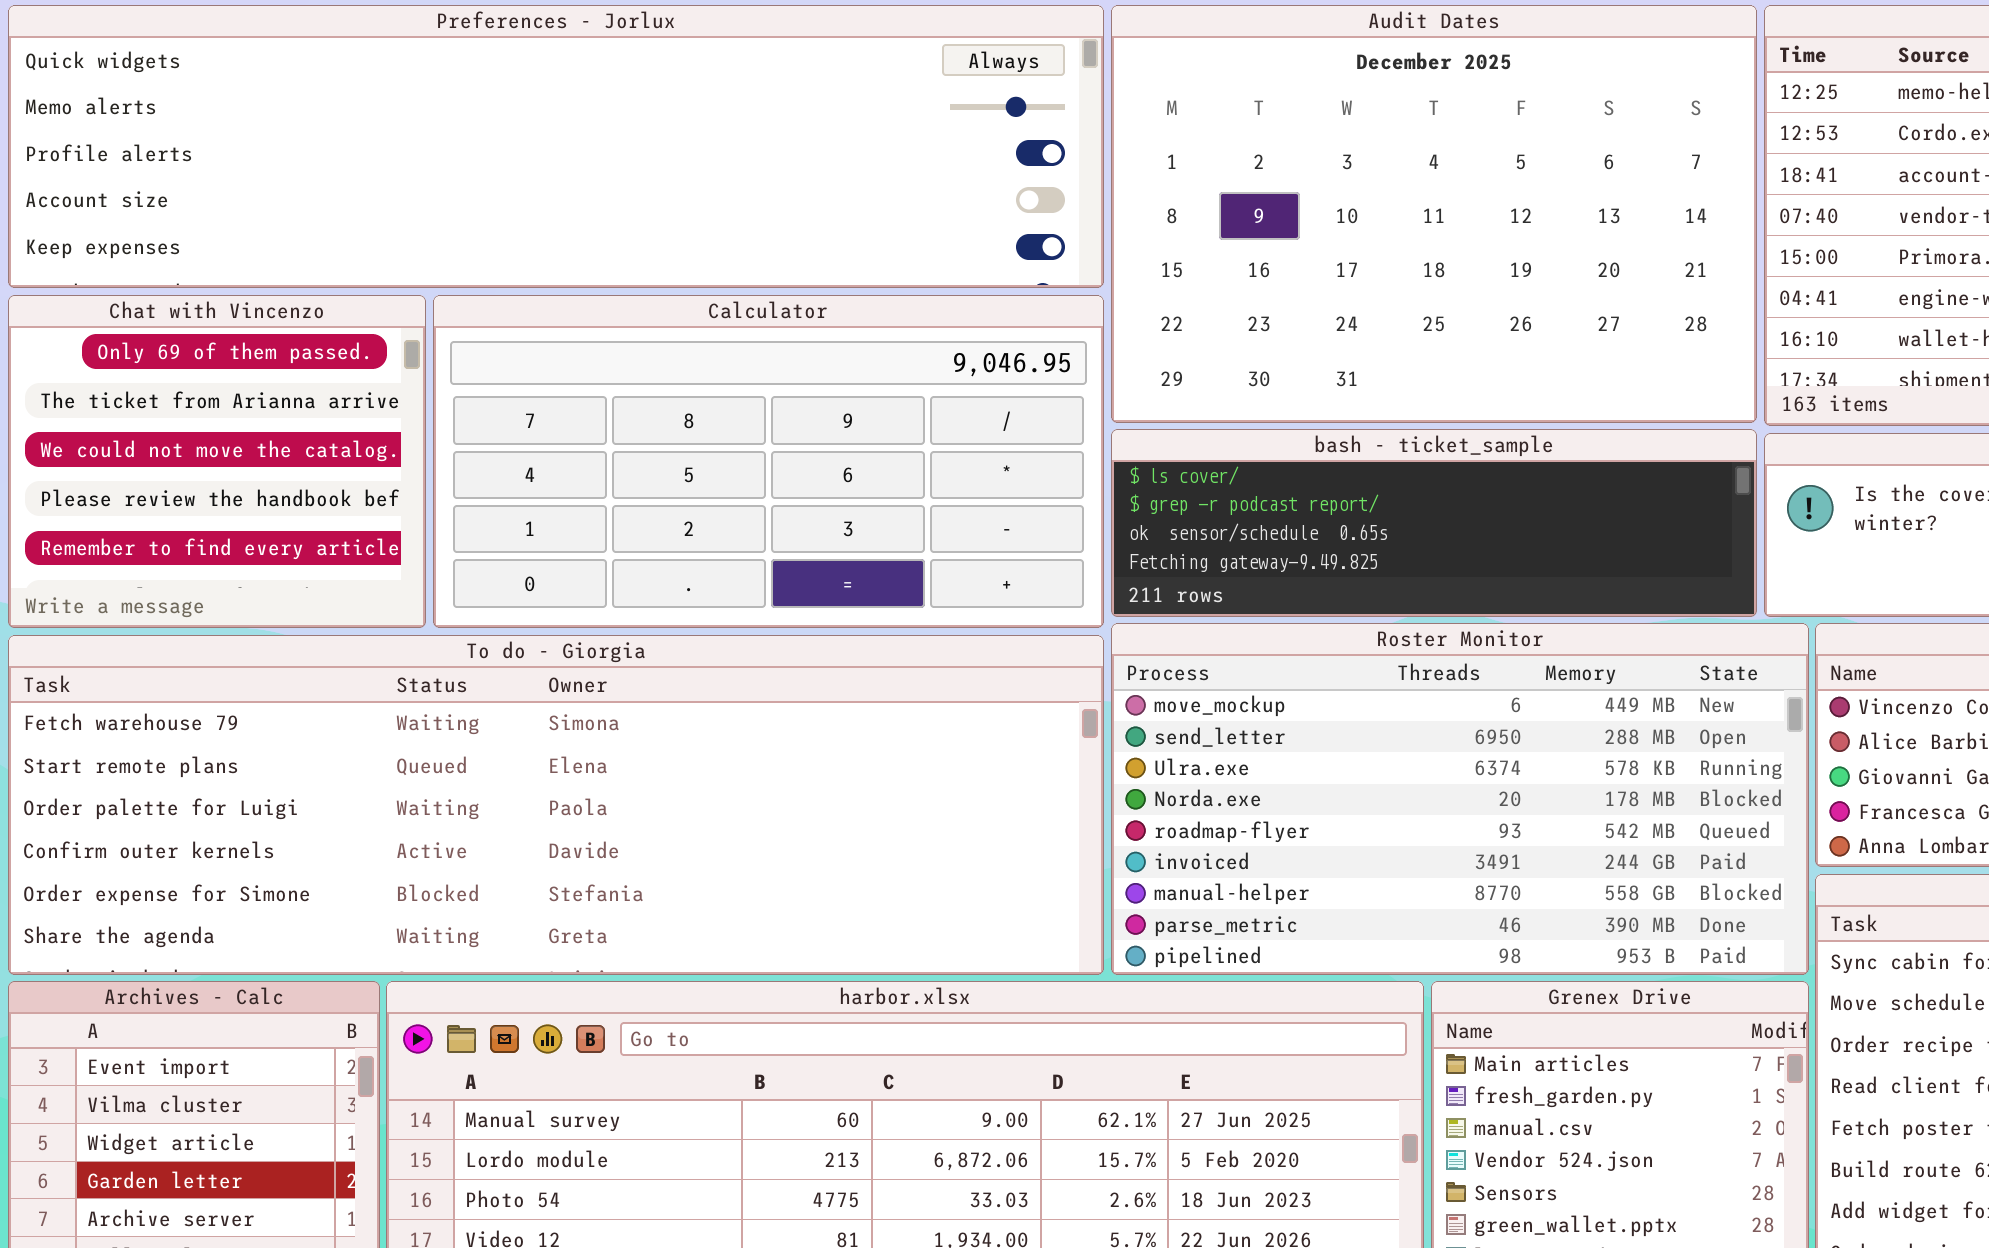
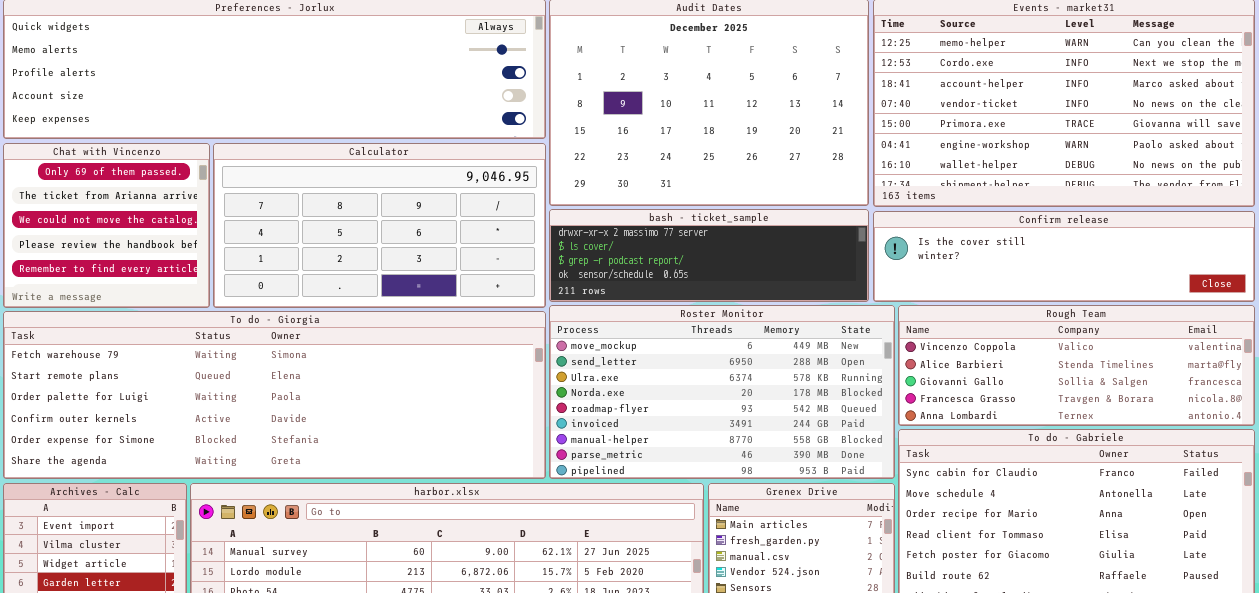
bash - ticket_sample: [1111,429,1757,617] -> [549,209,869,302], scrolled up 1 row

